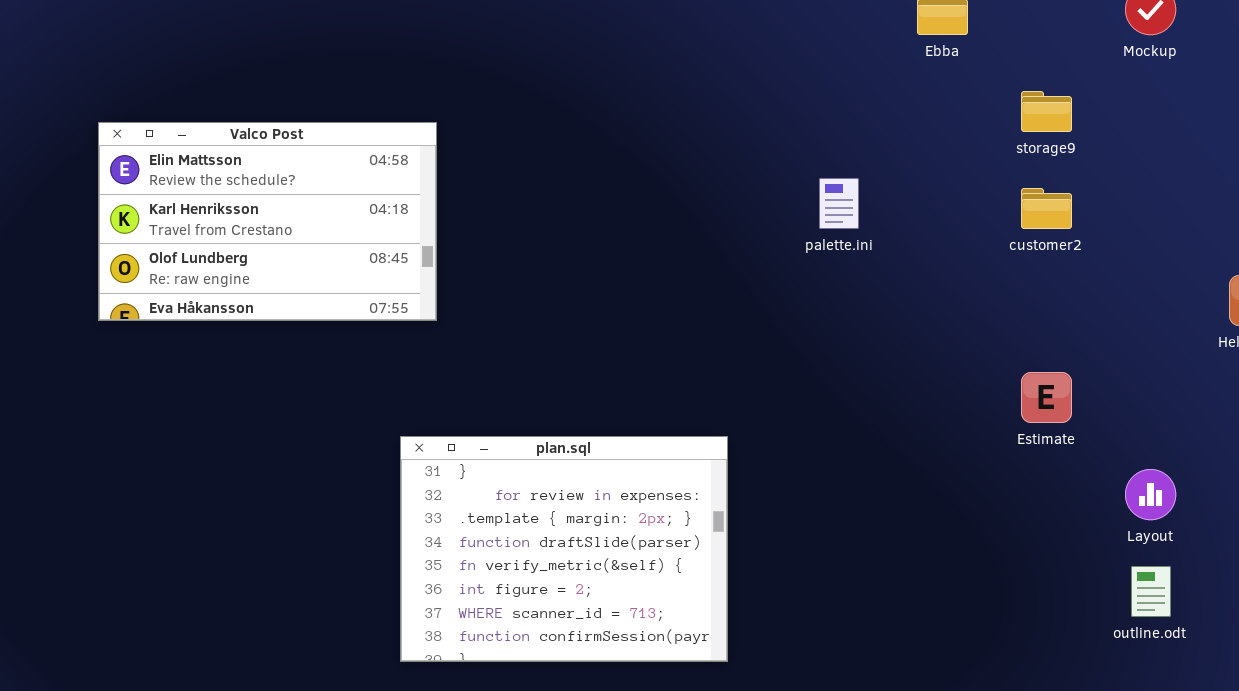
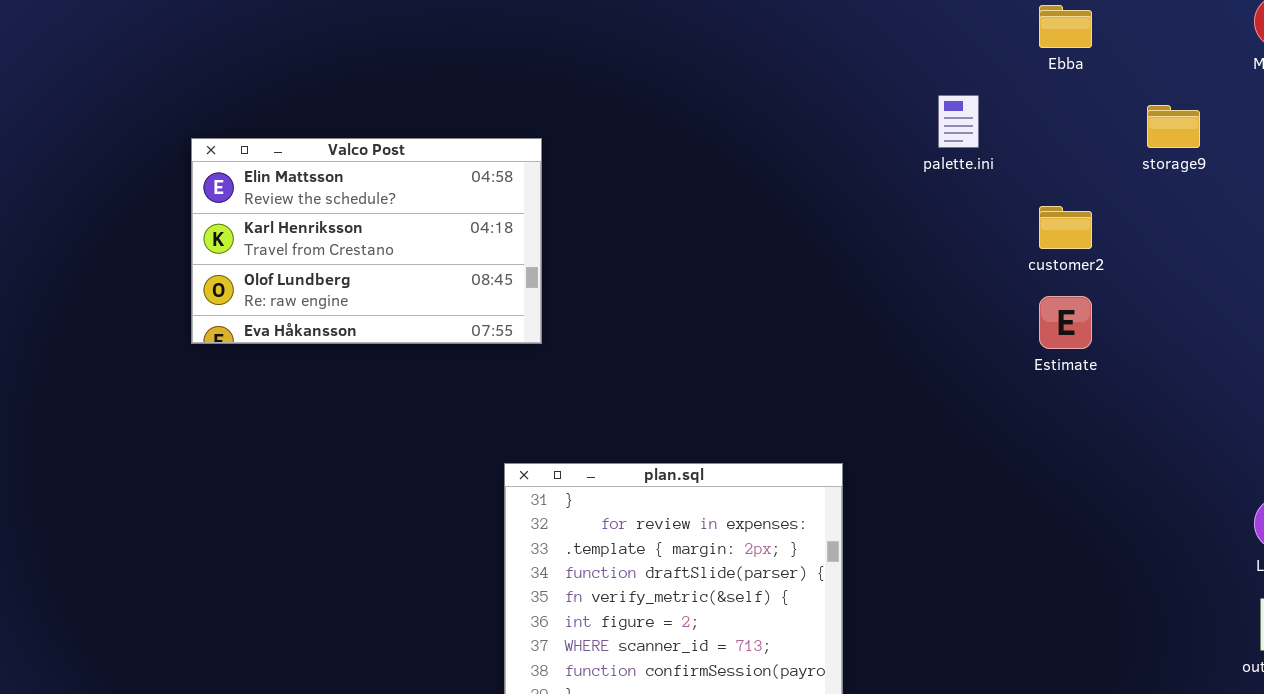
palette.ini: [819,178,859,229] -> [938,95,979,148], moved
customer2: [1021,188,1072,229] -> [1039,206,1092,249], moved
Estimate: [1021,372,1072,423] -> [1039,296,1092,349], moved

